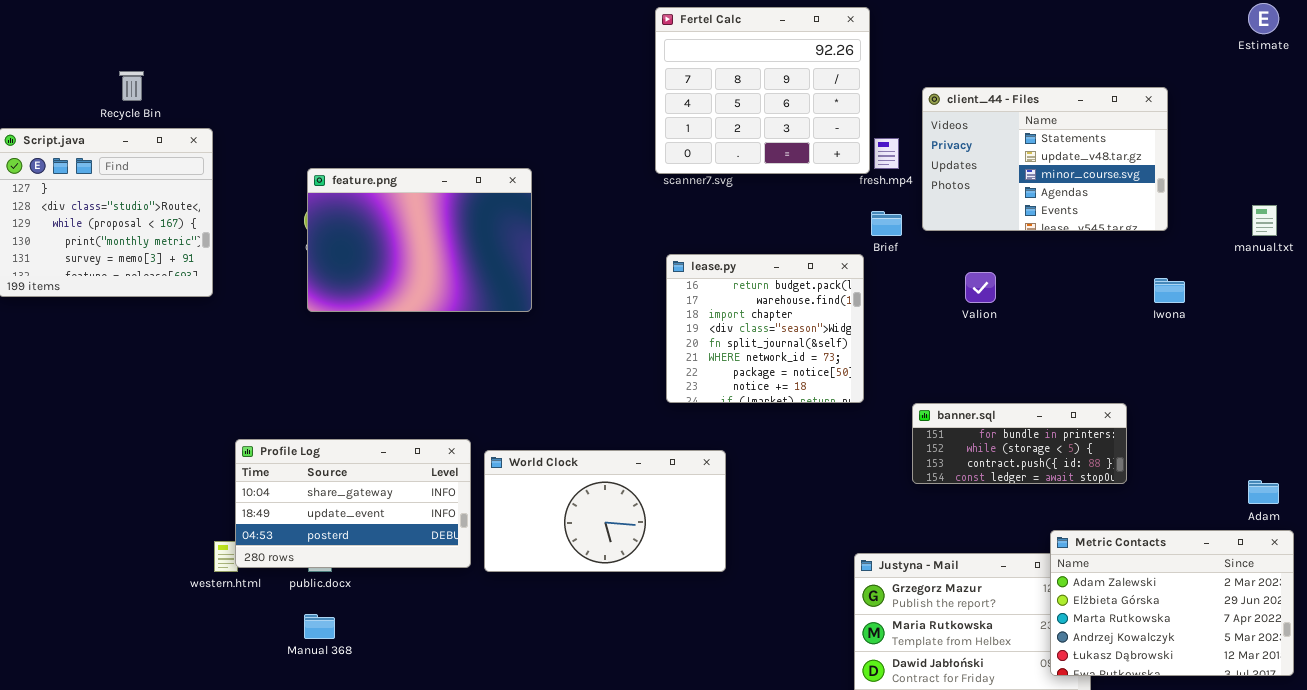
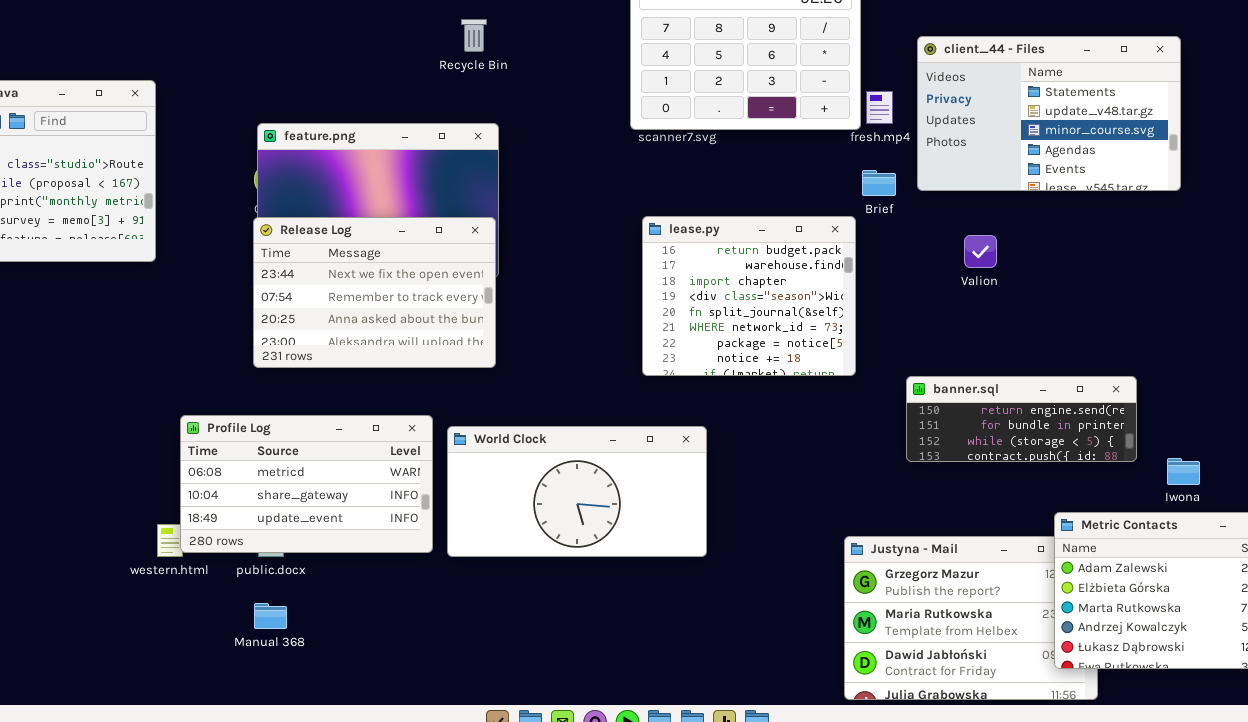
Recycle Bin: [119,71,144,101] -> [461,19,487,52], moved
Release Log: none -> [253,217,496,368], opened
Iwona: [1154,278,1185,303] -> [1167,458,1200,485], moved
banner.sql: [912,403,1127,484] -> [906,376,1137,462], scrolled up 1 row
Profile Log: [235,439,471,568] -> [180,415,433,553], scrolled up 1 row

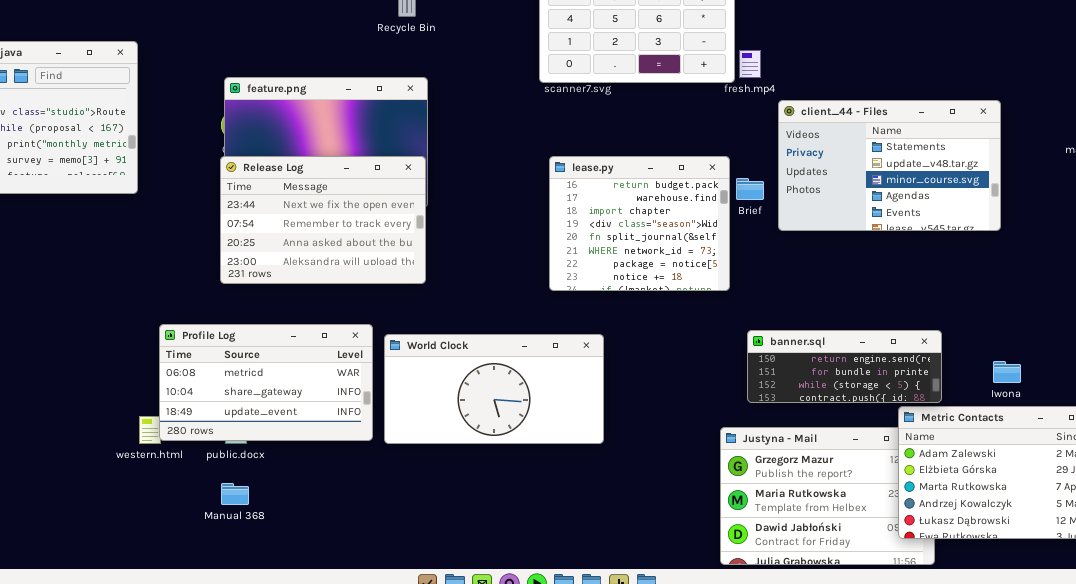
client_44 - Files: [917,36,1181,191] -> [778,100,1001,231], moved
Brief: [862,170,896,196] -> [736,178,764,200], moved
banner.sql: [906,376,1137,462] -> [747,330,942,403], moved

